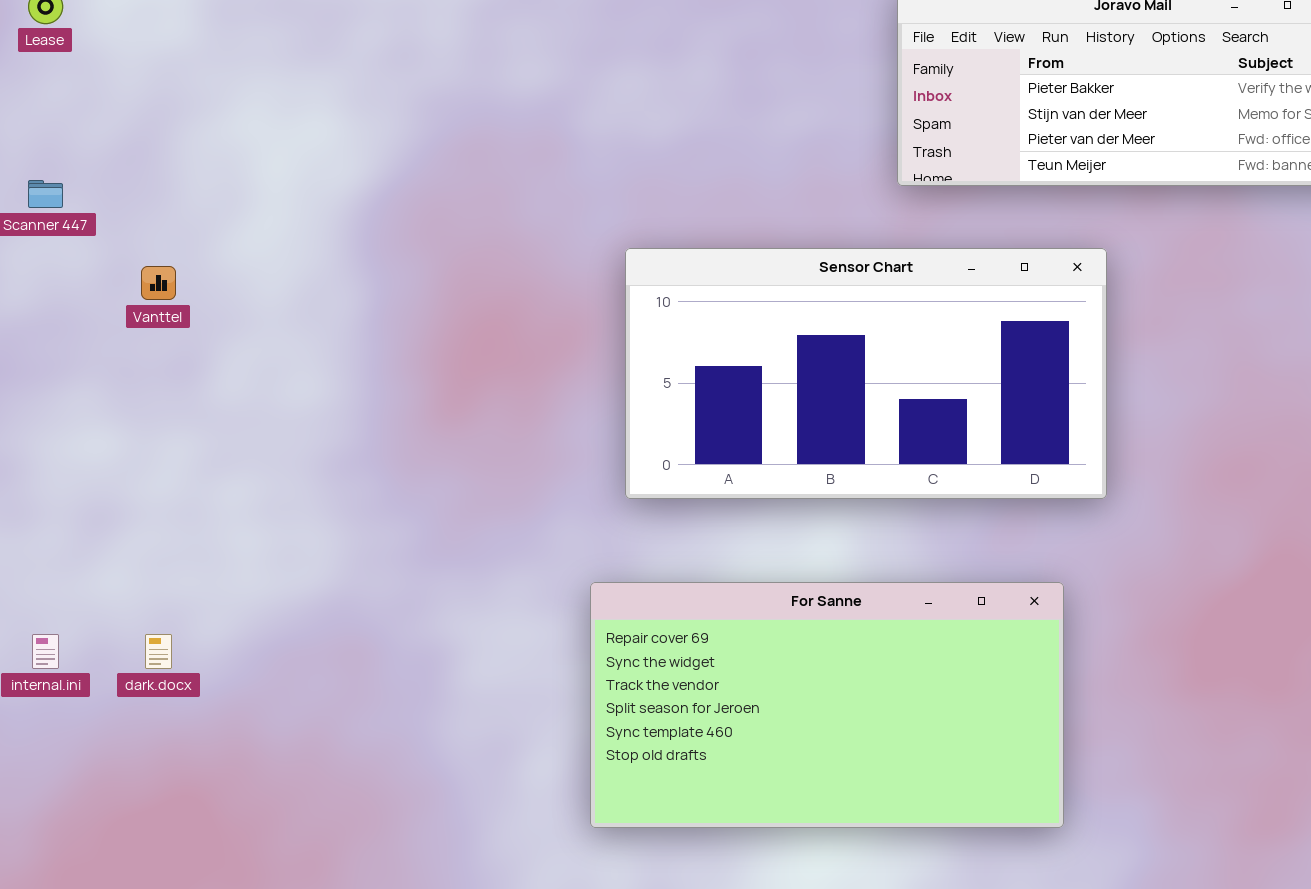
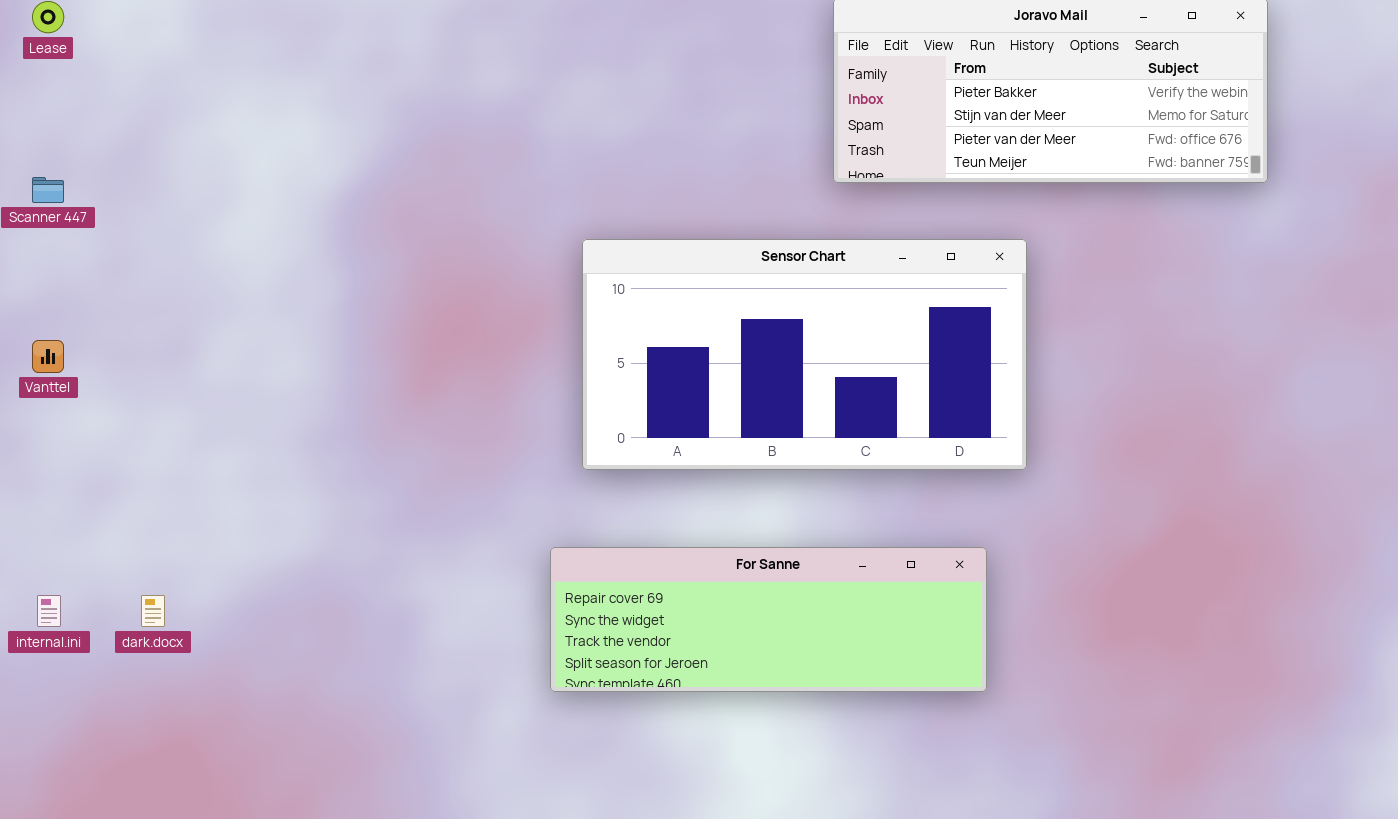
Vanttel: [141,266,176,300] -> [32,340,64,373], moved
For Sanne: [590,582,1064,828] -> [550,547,987,692], resized

